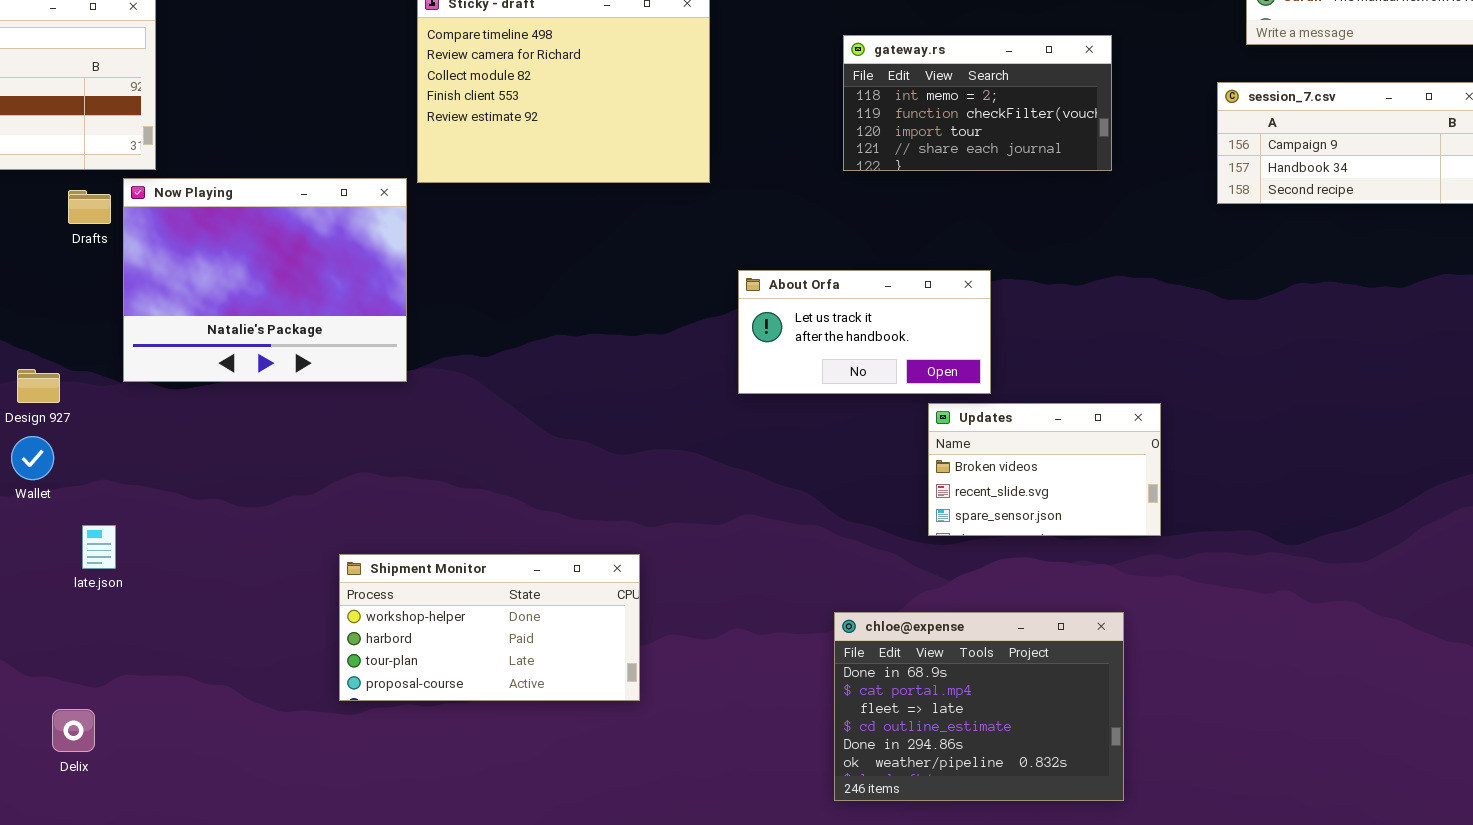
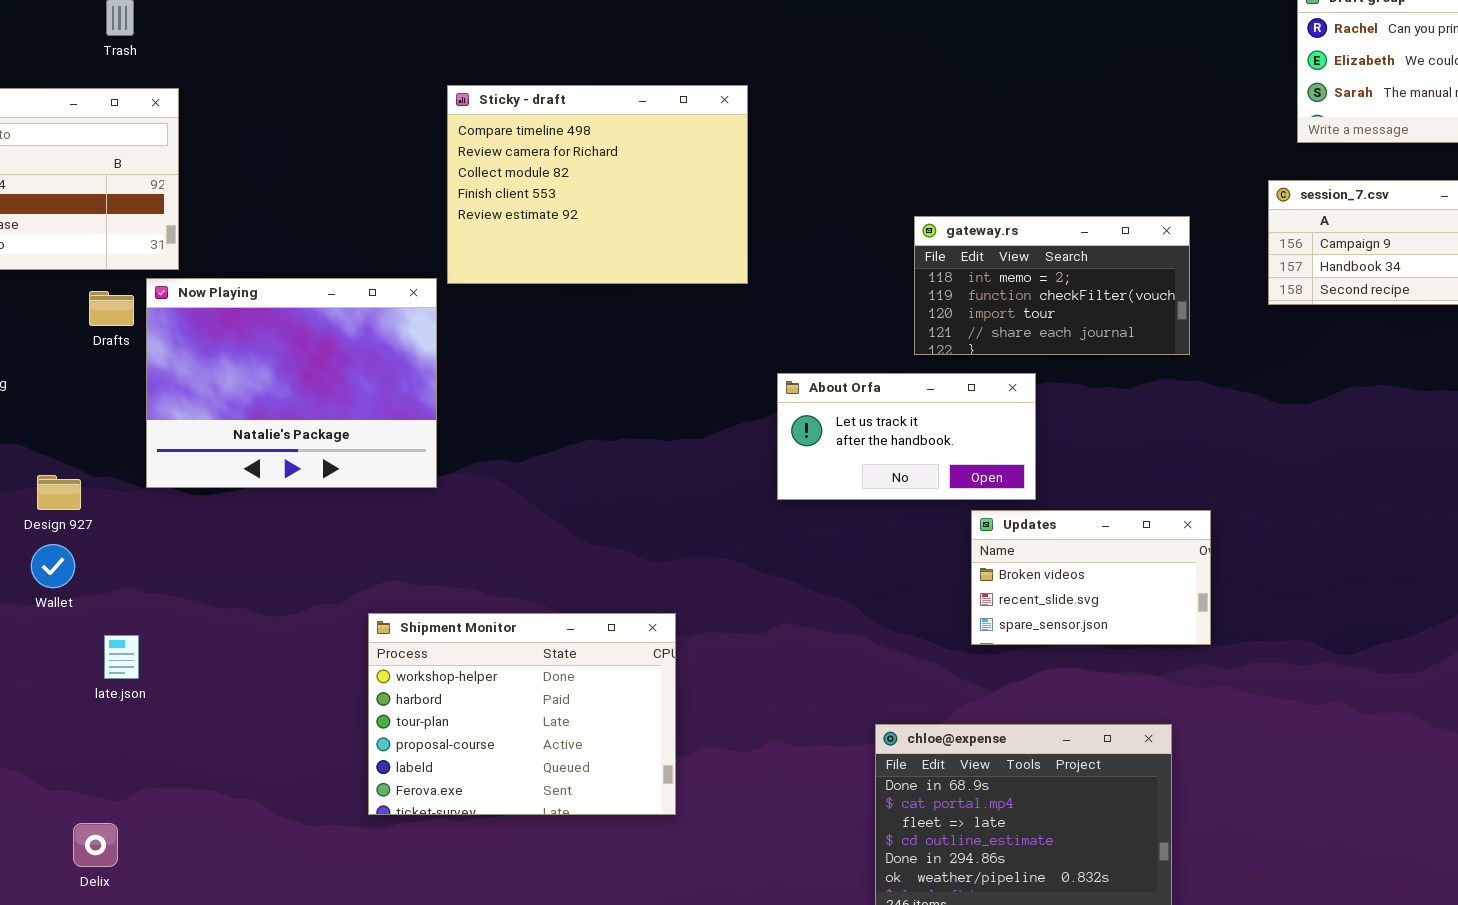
gateway.rs: [843,35,1112,171] -> [914,216,1190,355], moved
Shipment Monitor: [339,554,640,701] -> [368,613,676,815], resized

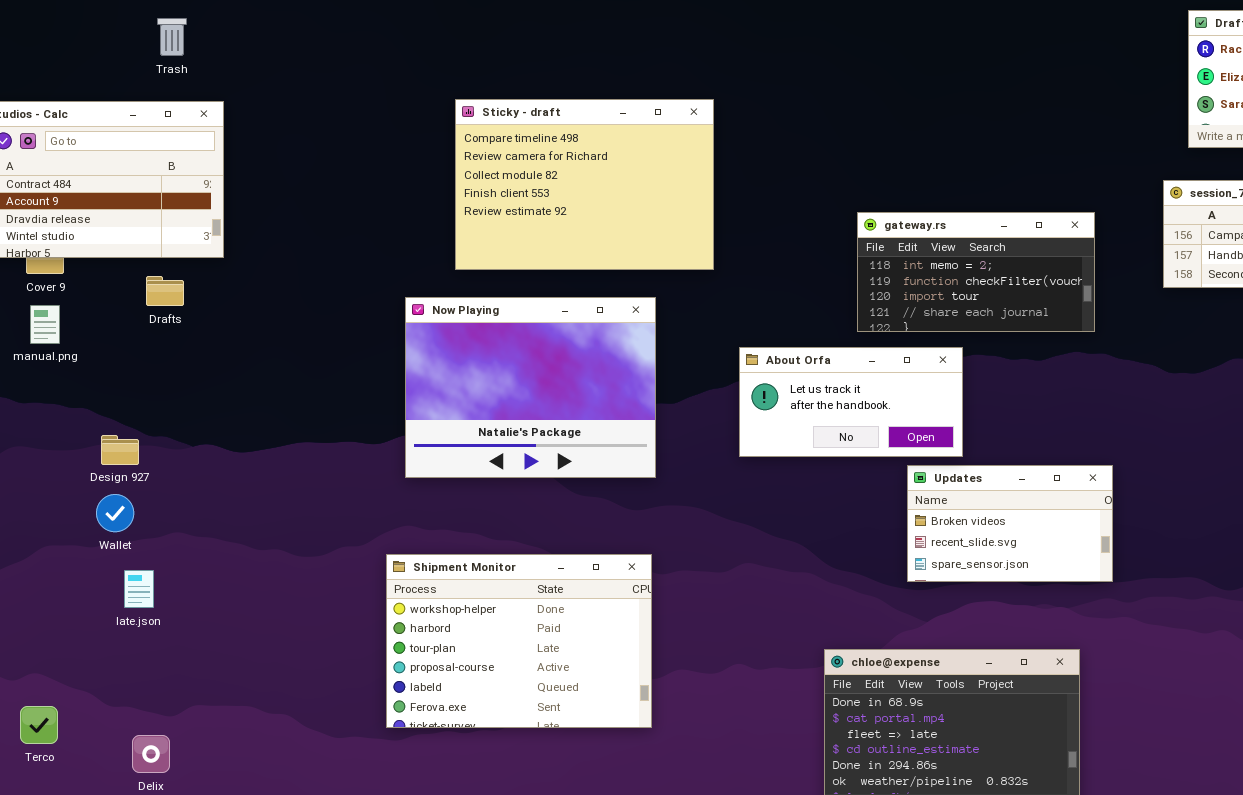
Now Playing: [146,278,437,488] -> [405,297,656,478], moved
late.json: [104,635,139,679] -> [124,570,154,608], moved

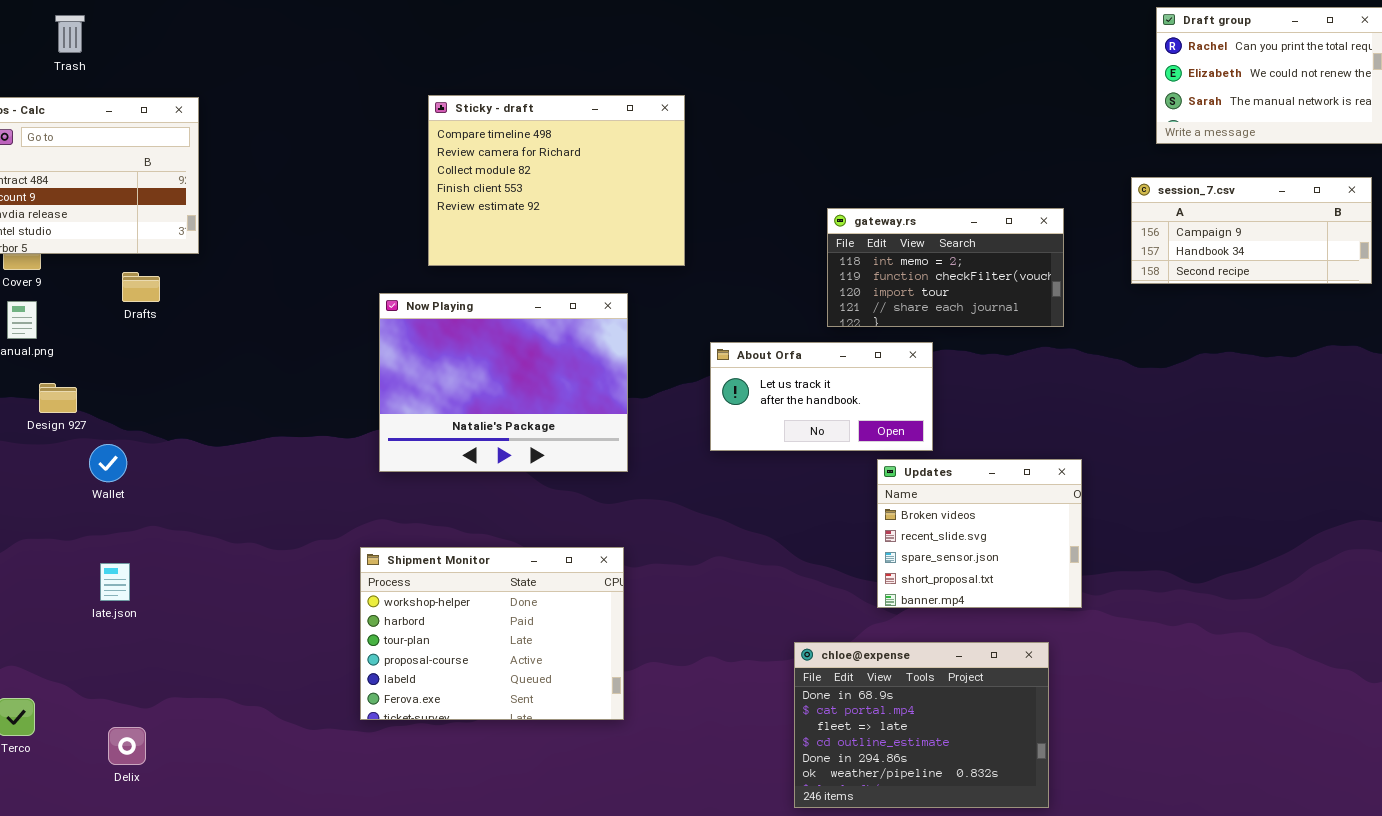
Trash: [157,18,187,56] -> [55,15,85,53], moved
Design 927: [101,435,139,465] -> [39,383,77,413], moved
Updates: [907,465,1113,582] -> [877,459,1082,608], resized
Wallet: [96,494,134,532] -> [89,444,127,482], moved

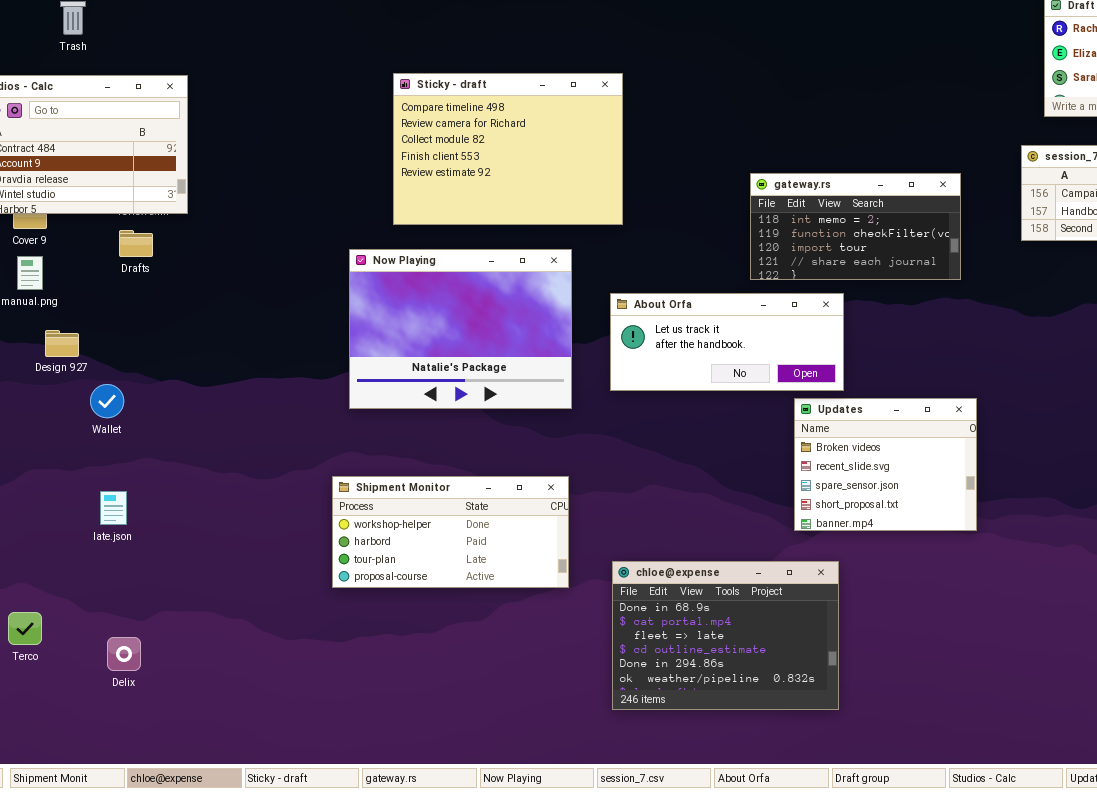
About Orfa: [710,342,933,451] -> [610,293,844,391], resized
Shipment Monitor: [360,547,624,720] -> [332,476,569,588], resized
chloe@expense: [794,642,1049,808] -> [612,561,839,710], moved

